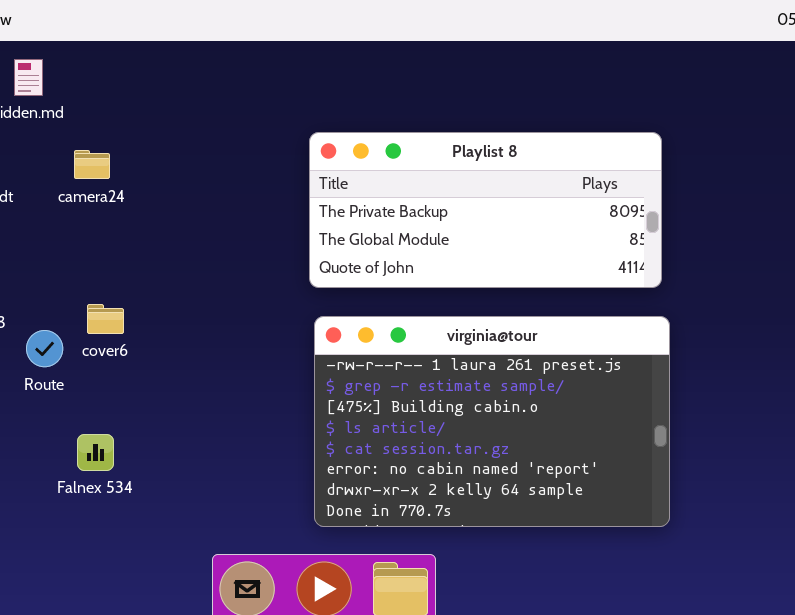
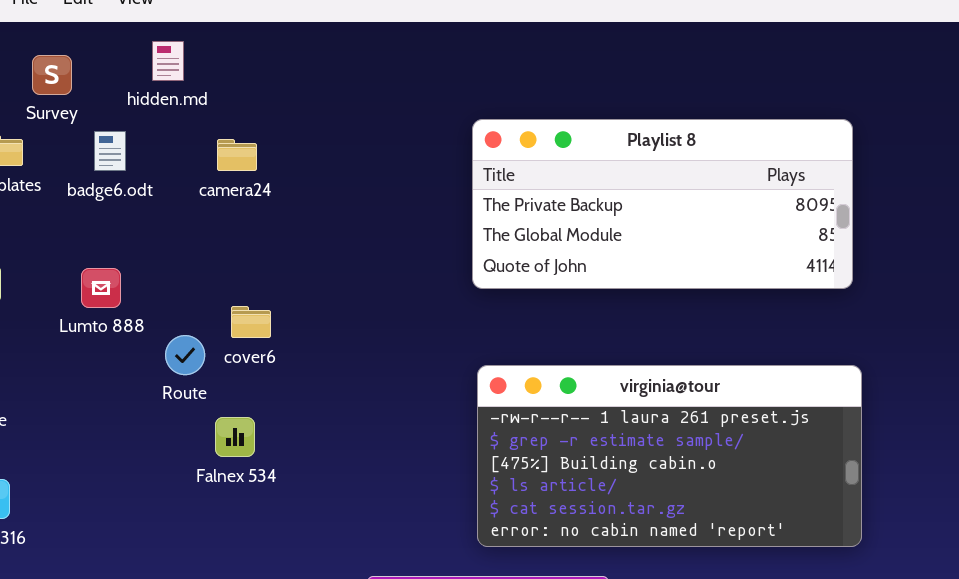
virginia@tour: [314,316,670,527] -> [477,365,862,547], resized
Falnex 534: [77,434,114,471] -> [215,417,255,457], moved

